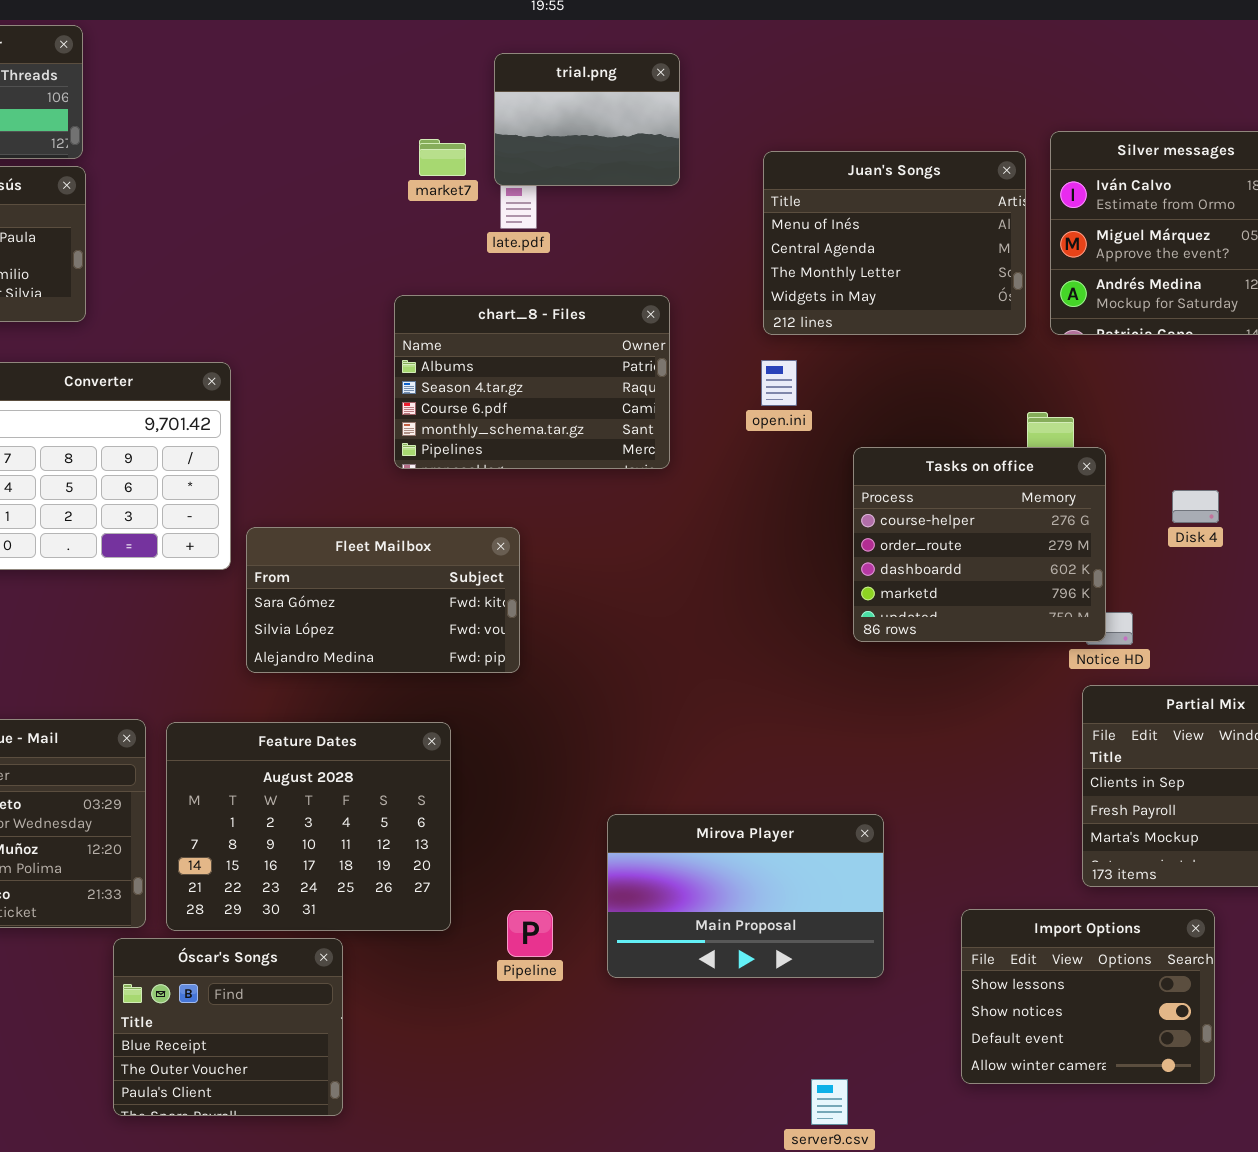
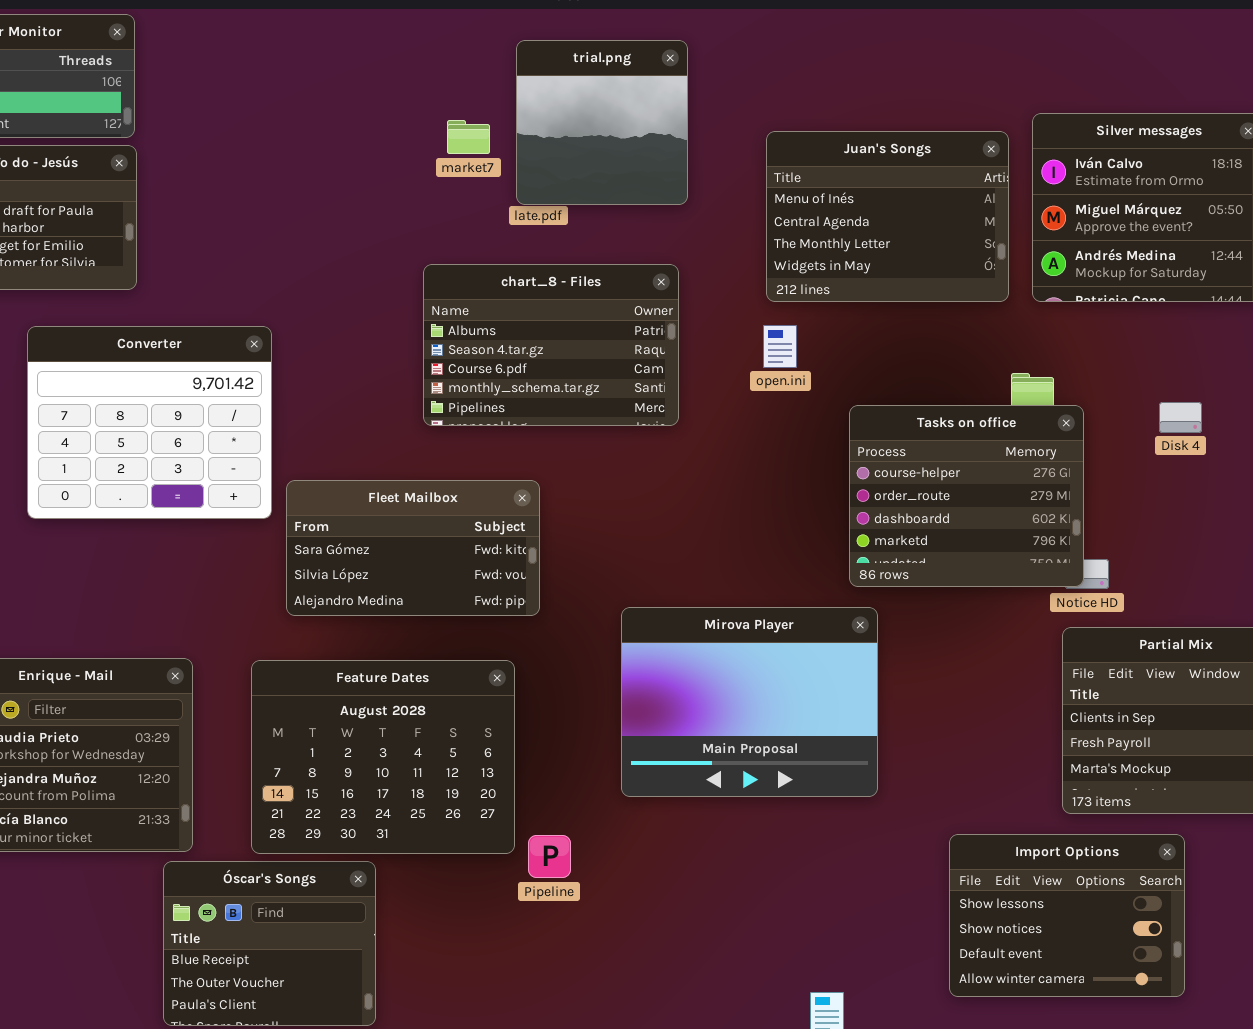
trial.png: [494,53,680,186] -> [516,40,688,205], resized
Disk 4: [1172,490,1219,523] -> [1159,402,1202,433], moved
Feature Dates: [166,722,451,931] -> [251,660,515,854], moved
Mirova Player: [607,814,884,978] -> [621,607,878,797], moved, resized

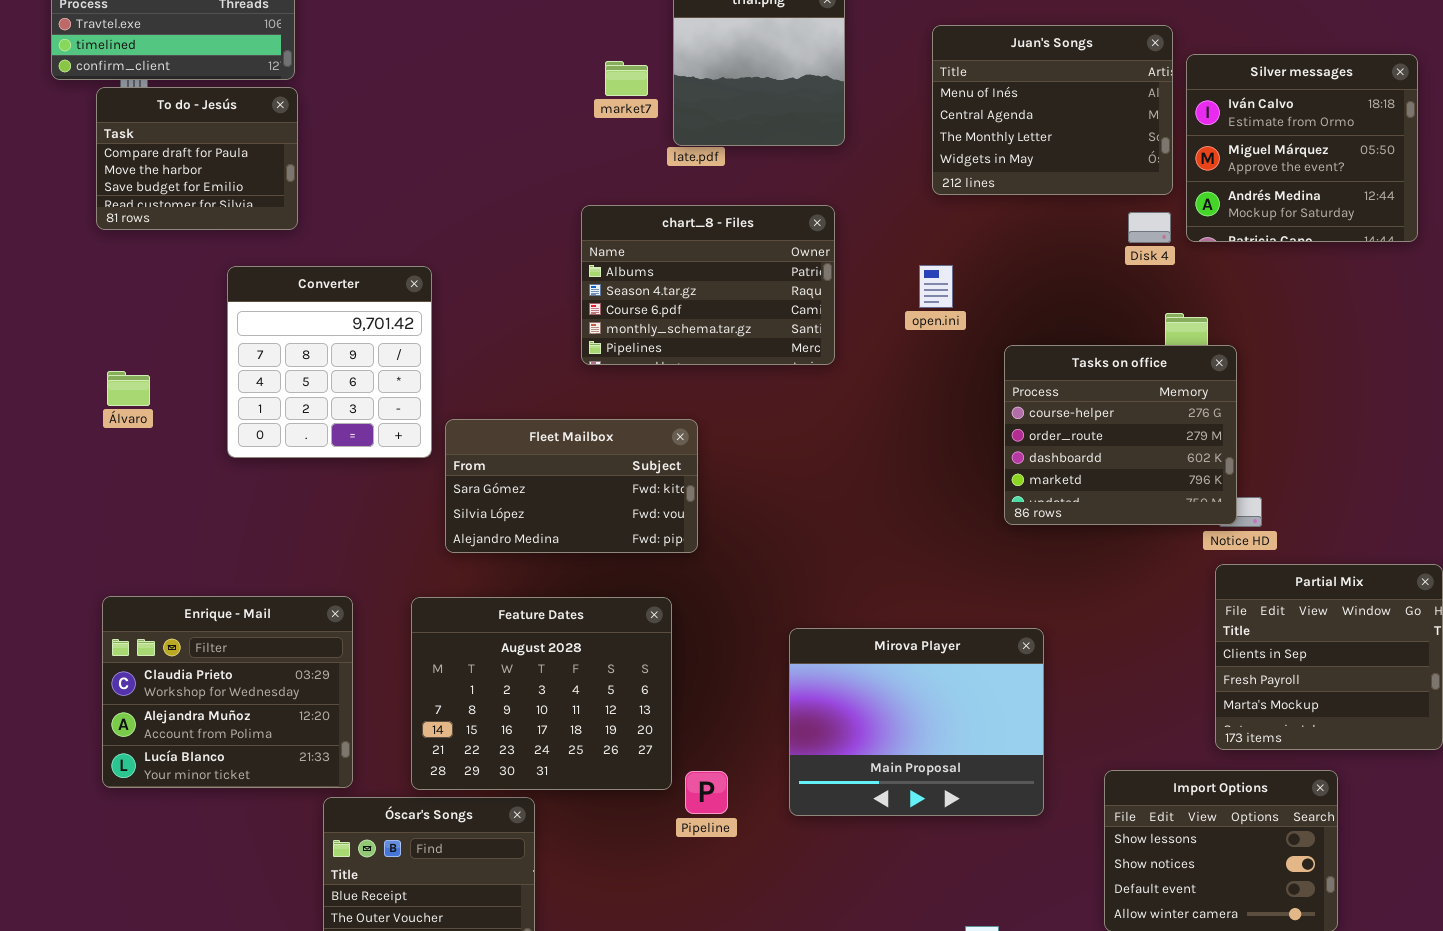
Juan's Songs: [766,131,1009,302] -> [932,25,1173,195], moved
Converter: [27,326,272,519] -> [227,266,432,458], resized
Disk 4: [1159,402,1202,433] -> [1128,212,1171,243], moved
Mirova Player: [621,607,878,797] -> [789,628,1044,816], moved

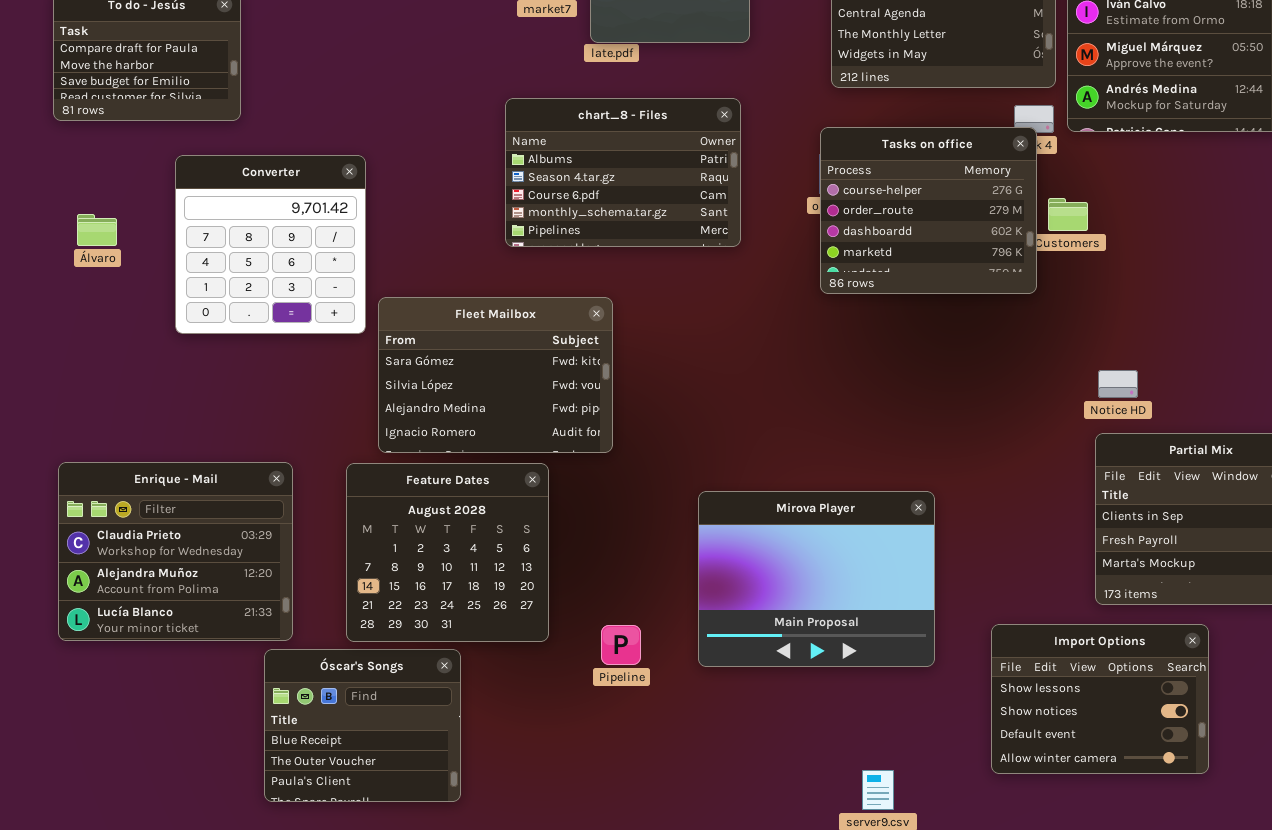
Tasks on office: [1004,345,1237,525] -> [820,127,1037,294], moved
Álvaro: [107,371,150,406] -> [77,214,117,246], moved
Fleet Mailbox: [445,419,698,553] -> [378,297,613,453], resized
Feature Dates: [411,597,672,790] -> [346,463,549,642], resized

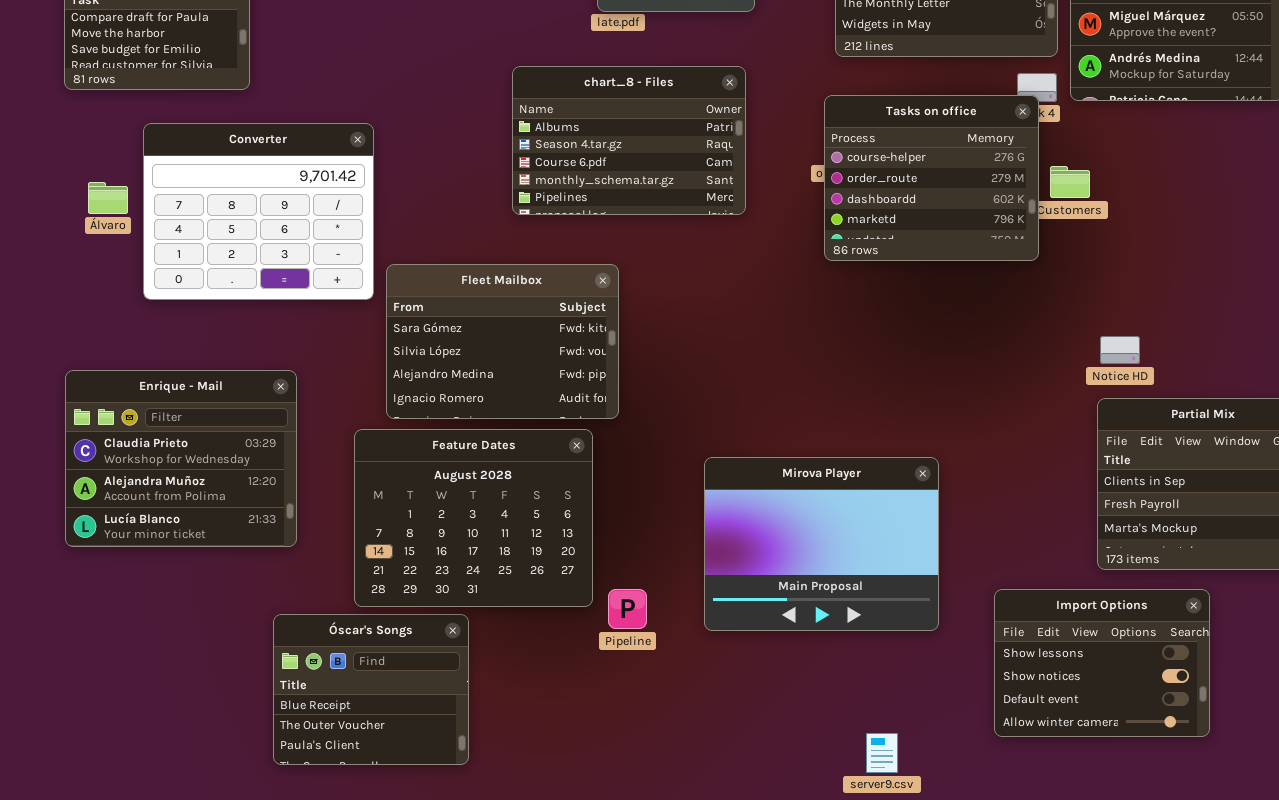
Converter: [175,155,366,334] -> [143,123,374,300], resized
Enrique - Mail: [58,462,293,641] -> [65,370,297,547], moved
Feature Dates: [346,463,549,642] -> [354,429,593,607], resized

